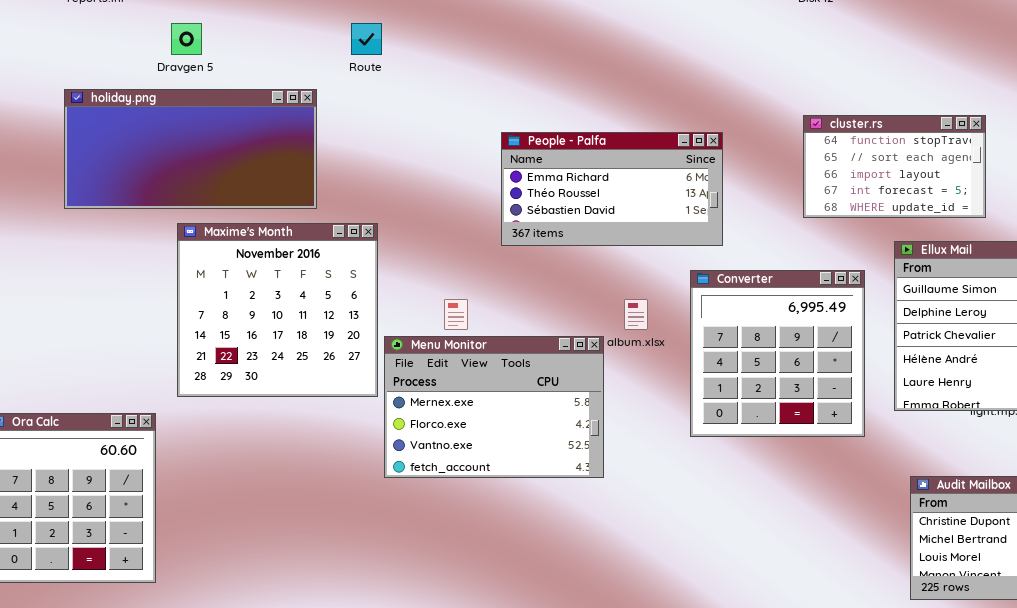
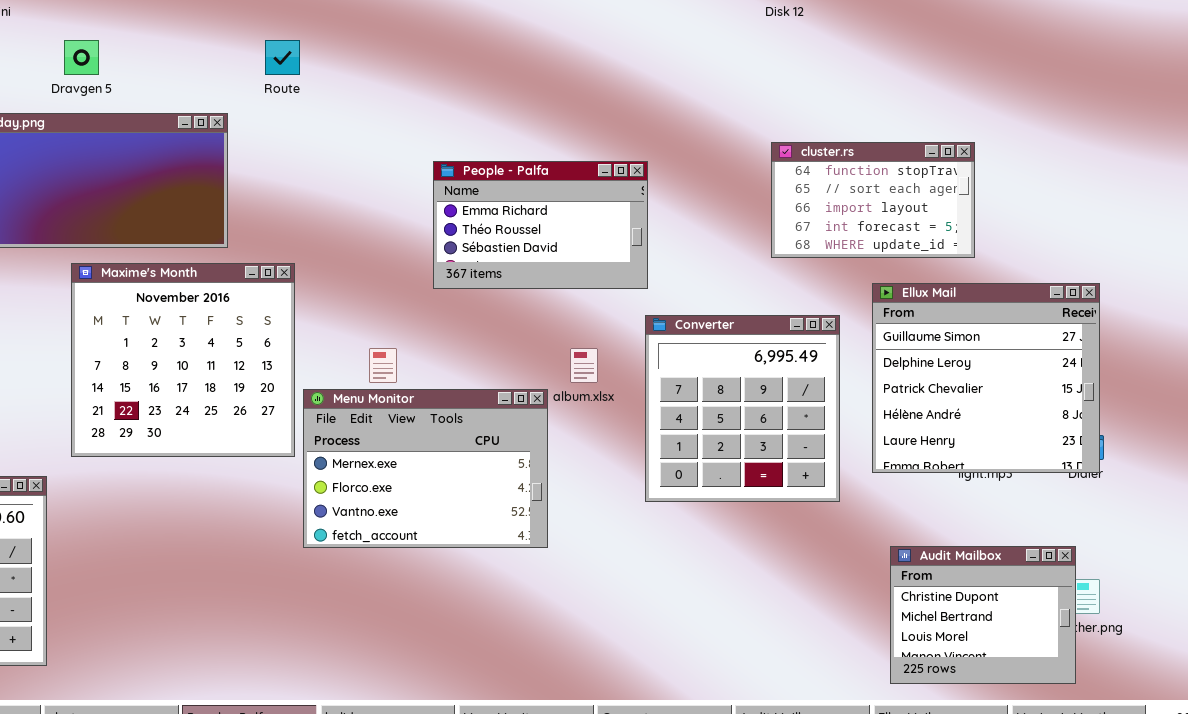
People - Palfa: [501,132,723,246] -> [433,161,648,289], resized

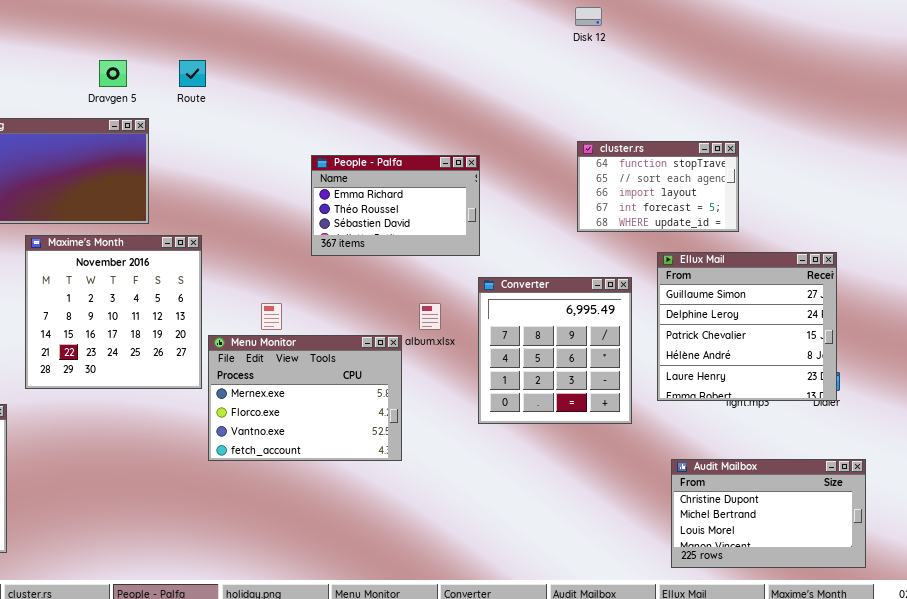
Dravgen 5: [64,40,99,75] -> [99,60,127,87], moved
Audit Mailbox: [890,546,1076,684] -> [671,459,866,568], resized

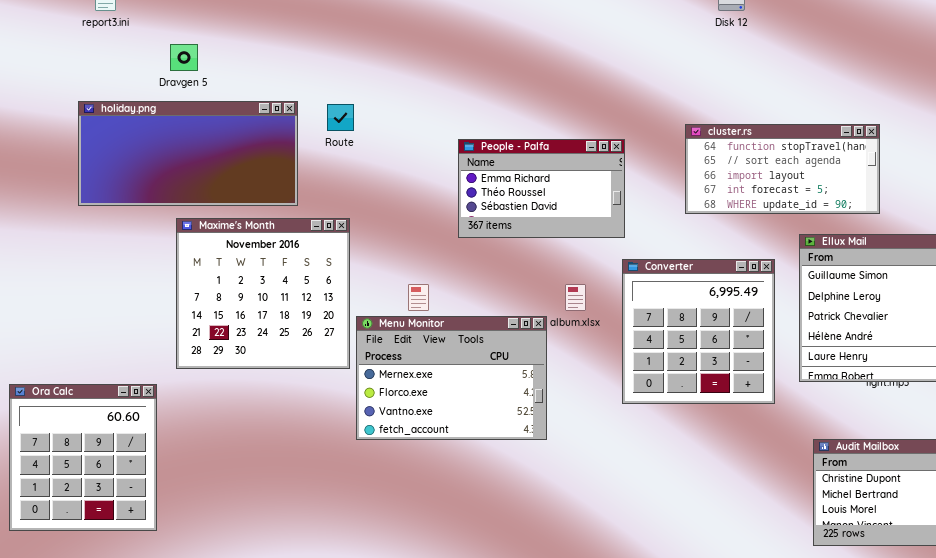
Dravgen 5: [99,60,127,87] -> [170,44,198,71], moved
Route: [179,60,206,87] -> [327,104,354,131], moved
cluster.rs: [577,141,739,232] -> [685,124,880,214], resized

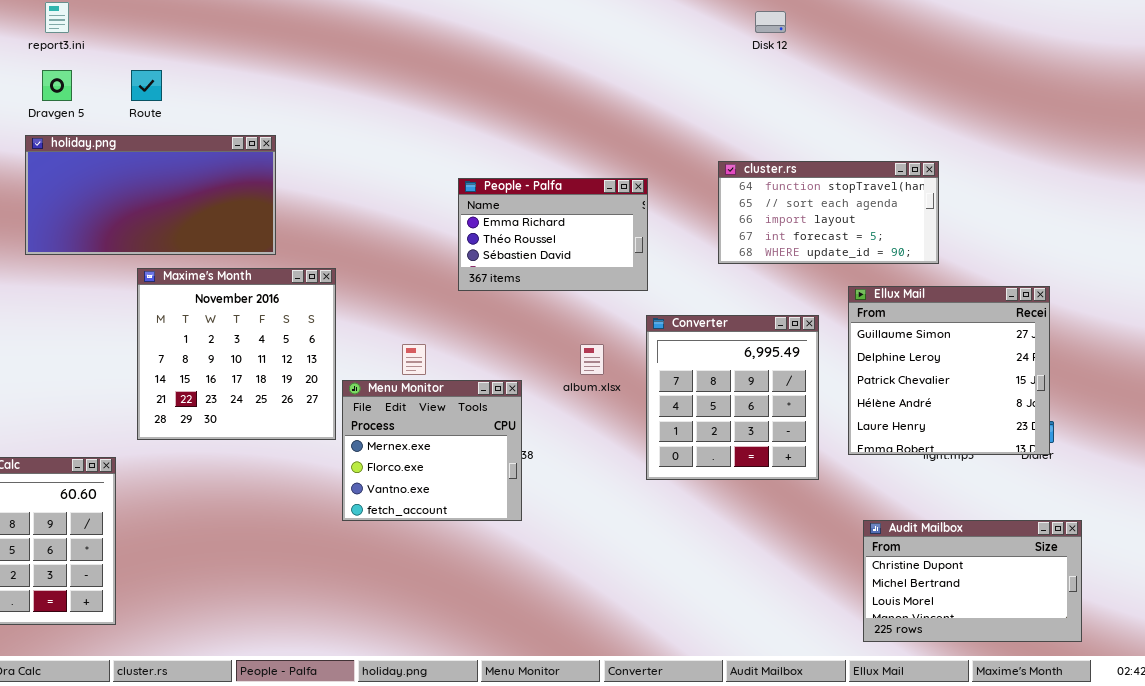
Dravgen 5: [170,44,198,71] -> [42,70,72,101], moved
Route: [327,104,354,131] -> [131,70,162,101], moved
Menu Monitor: [356,316,547,440] -> [342,380,522,521], resized

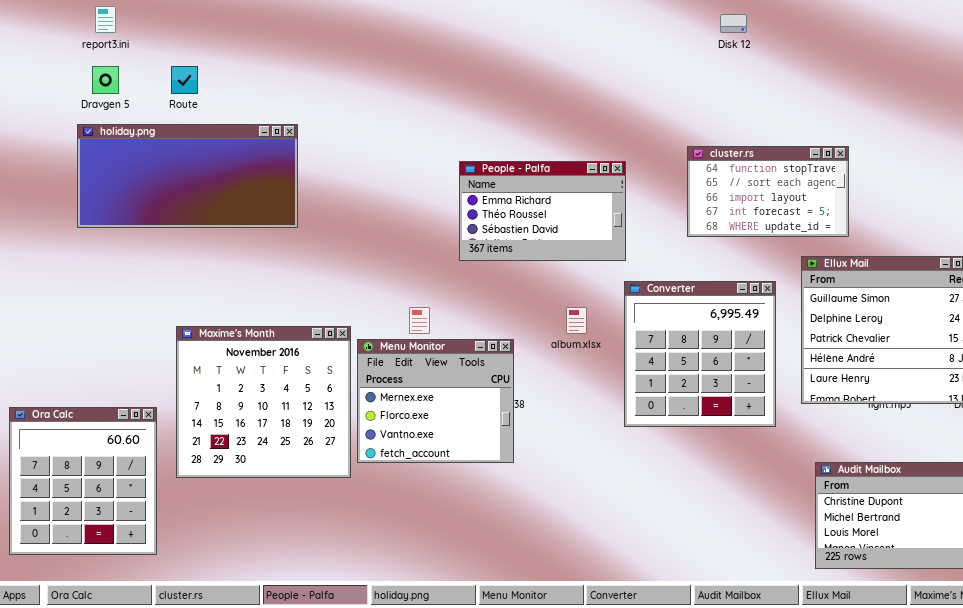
cluster.rs: [718,161,939,264] -> [687,146,849,237], resized
Maxime's Month: [137,268,336,440] -> [176,326,351,478], moved

